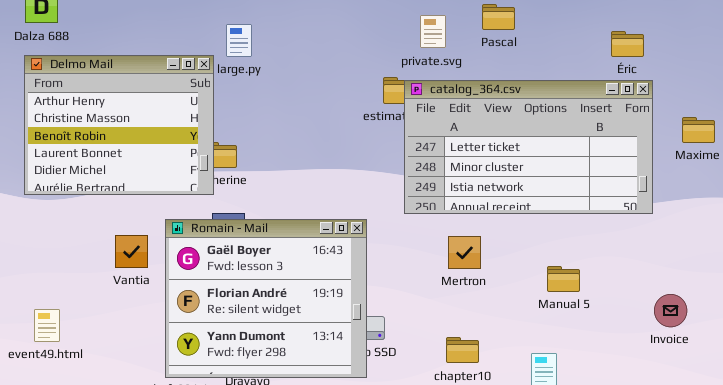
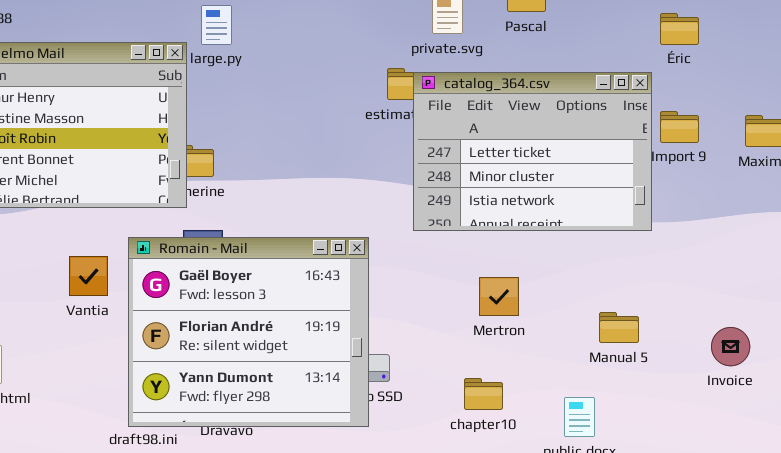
catalog_364.csv: [404,80,653,214] -> [413,72,652,231], resized
Mertron: [448,236,481,269] -> [479,277,519,316], moved
Manual 5: [547,266,580,292] -> [599,312,639,343], moved

